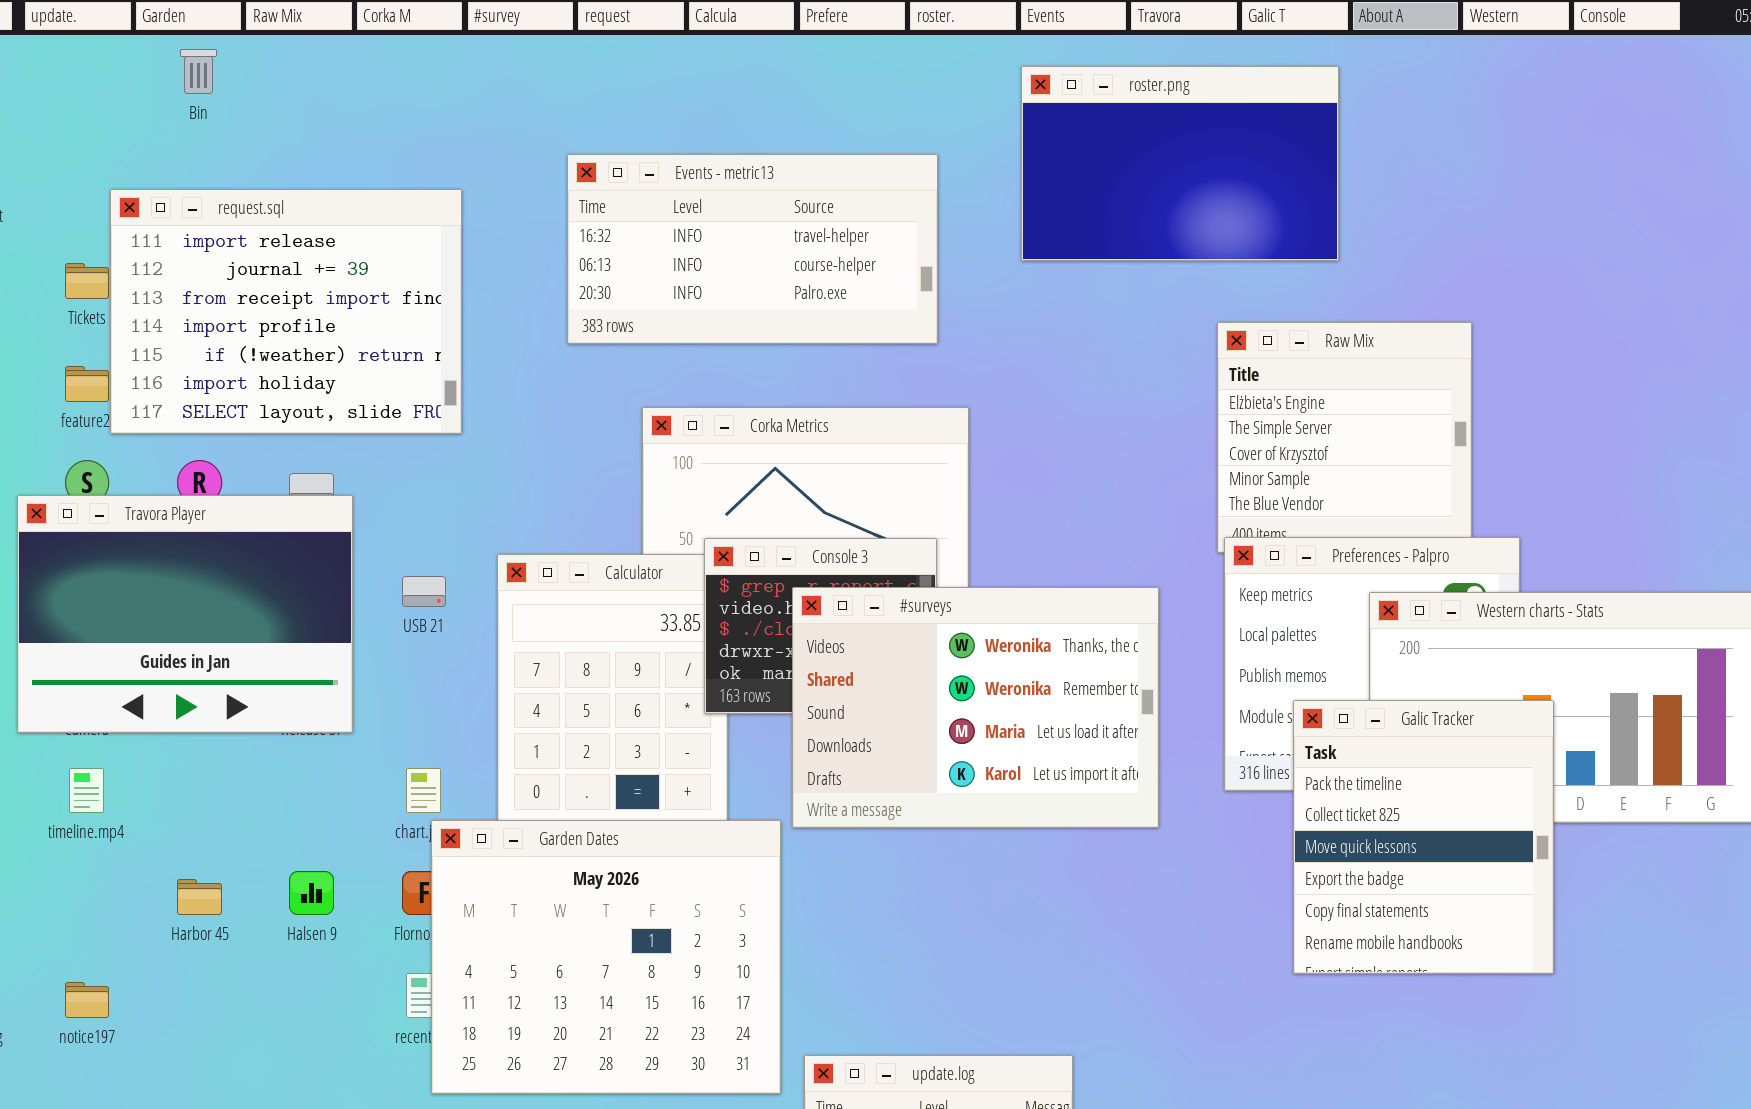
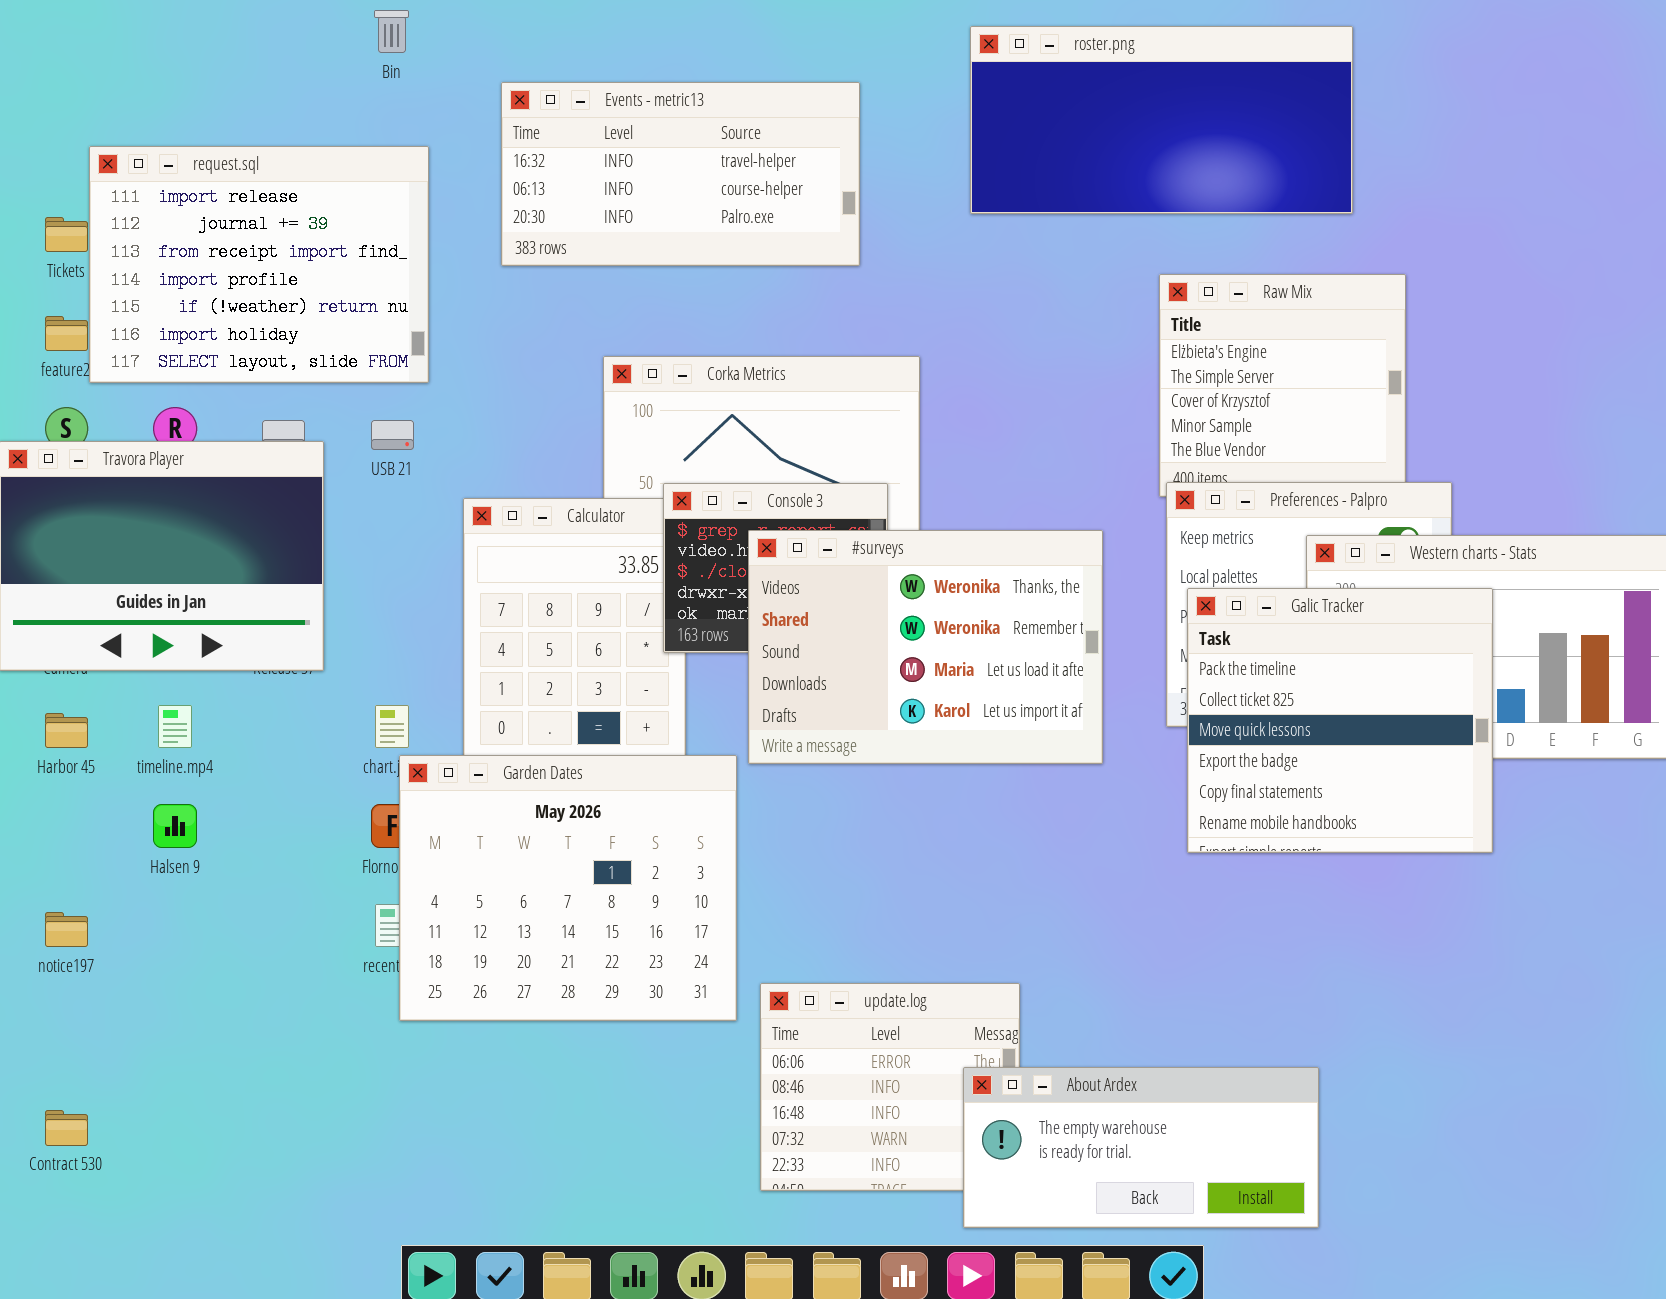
Bin: [180,49,217,94] -> [374,10,409,53], moved
roster.png: [1021,66,1339,261] -> [970,26,1353,214], resized
Events - metric13: [567,154,938,344] -> [501,82,860,266], moved
USB 21: [402,576,446,607] -> [371,420,414,450], moved
Galic Tracker: [1293,700,1554,974] -> [1187,588,1493,853], moved, resized
timeline.mp4: [69,768,104,813] -> [158,705,192,748], moved
Halsen 9: [289,871,334,915] -> [153,804,197,848], moved
Harbor 45: [177,879,222,915] -> [45,713,88,748], moved

